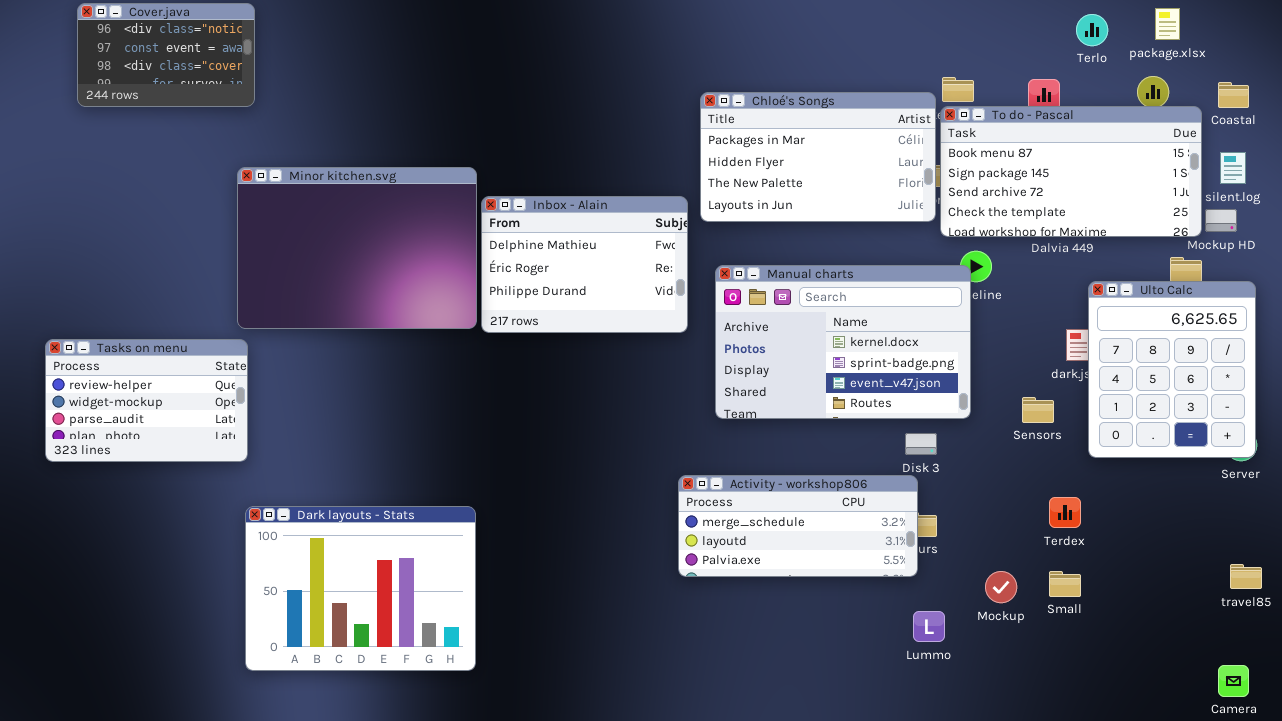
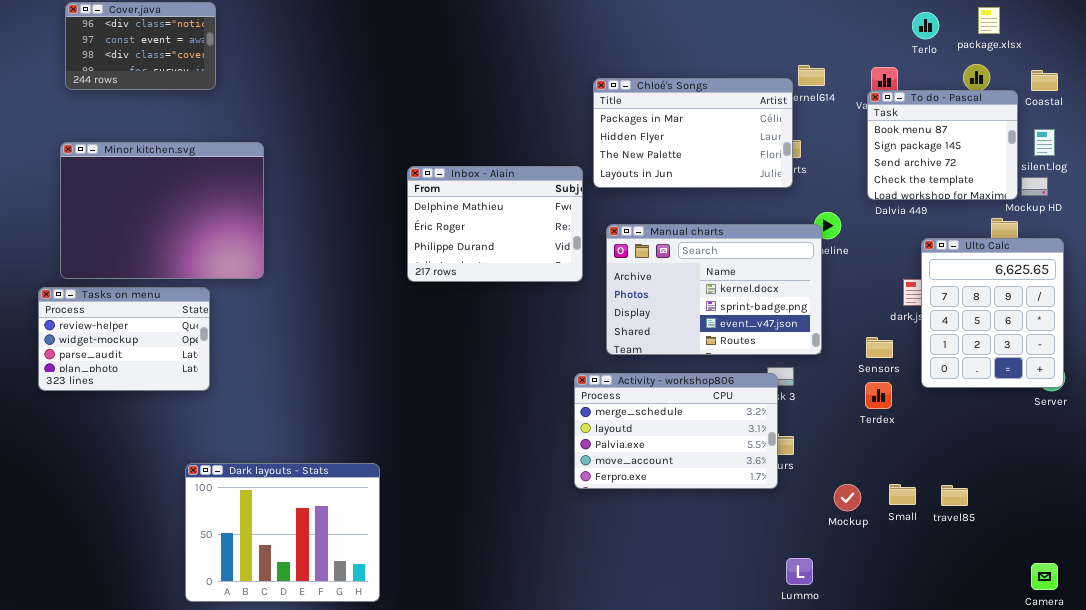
To do - Pascal: [940,106,1202,237] -> [867,90,1018,200], resized
Minor kitchen.svg: [237,167,477,329] -> [60,142,264,279], moved
Activity - workshop806: [678,475,918,577] -> [574,373,778,489], resized
Terdex: [1049,497,1081,528] -> [865,382,892,409], moved
Dark layouts - Stats: [245,506,476,671] -> [185,463,380,602], moved
travel85: [1230,564,1262,589] -> [941,485,968,506], moved
Lummo: [913,611,945,642] -> [786,558,813,585], moved

